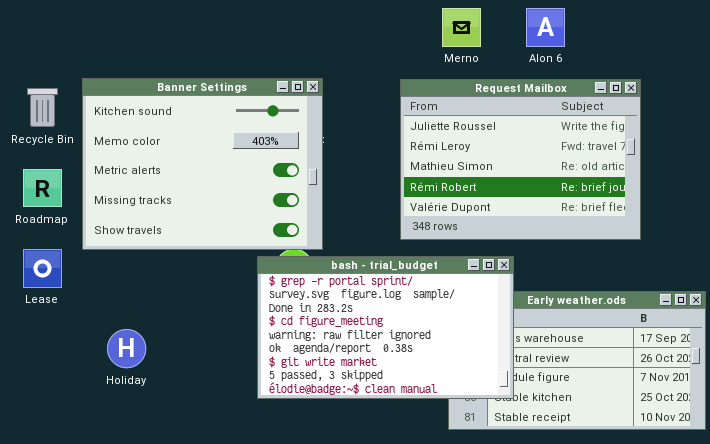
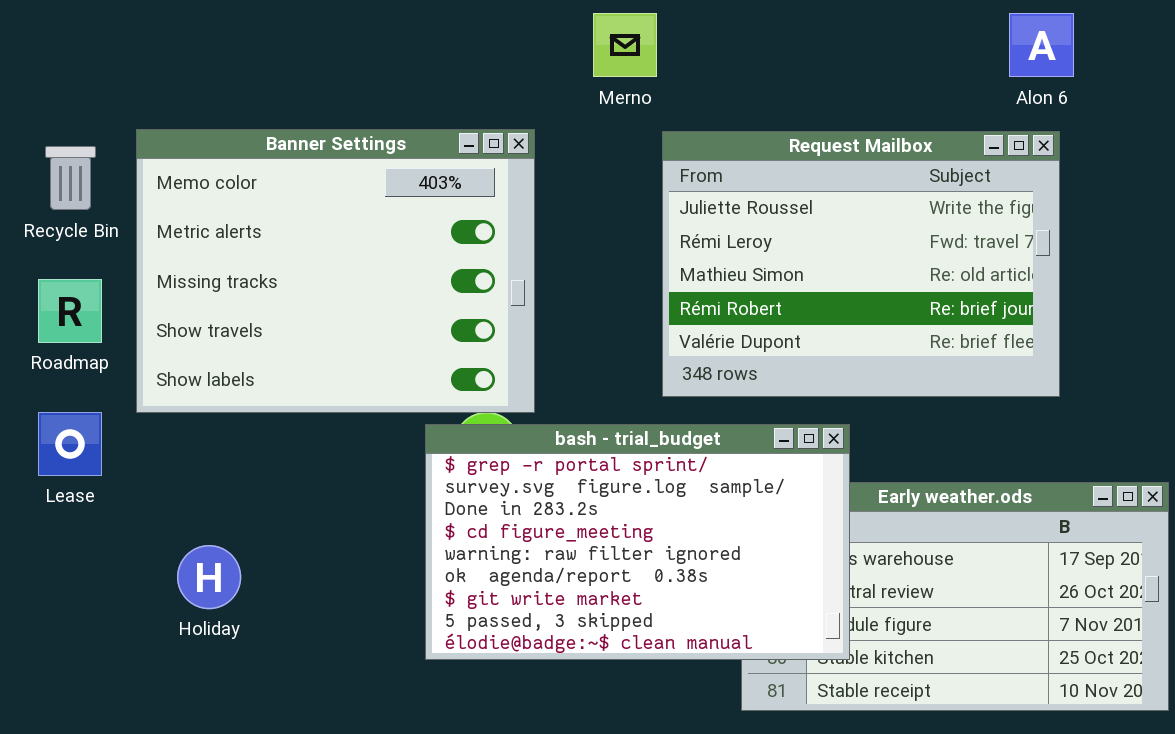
Merno: [442,8,481,47] -> [593,13,657,77], moved
Alon 6: [526,8,565,47] -> [1009,13,1074,77], moved
Banner Settings: [82,78,323,250] -> [136,129,535,413], scrolled down 1 row

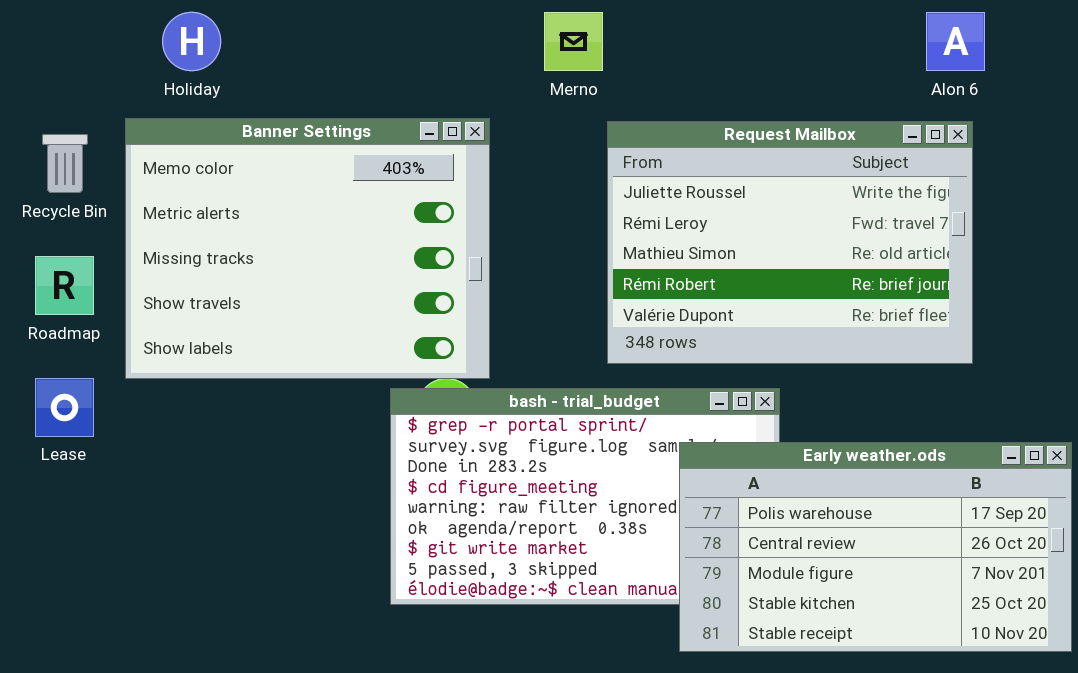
Early weather.ods: [741,482,1169,711] -> [679,442,1072,652], raised
Holiday: [177,545,241,609] -> [162,12,221,71], moved

